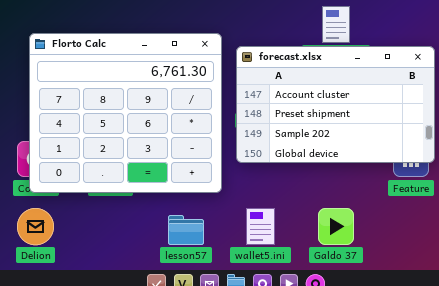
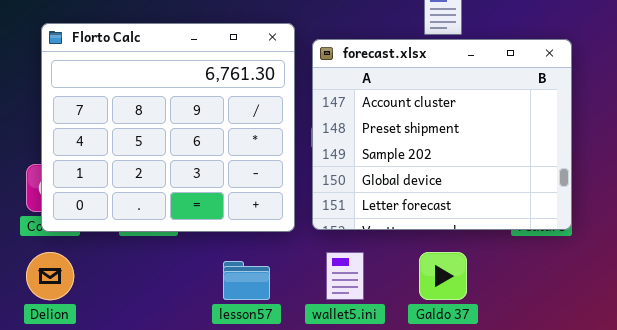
forecast.xlsx: [236,46,435,163] -> [312,39,572,230], resized

